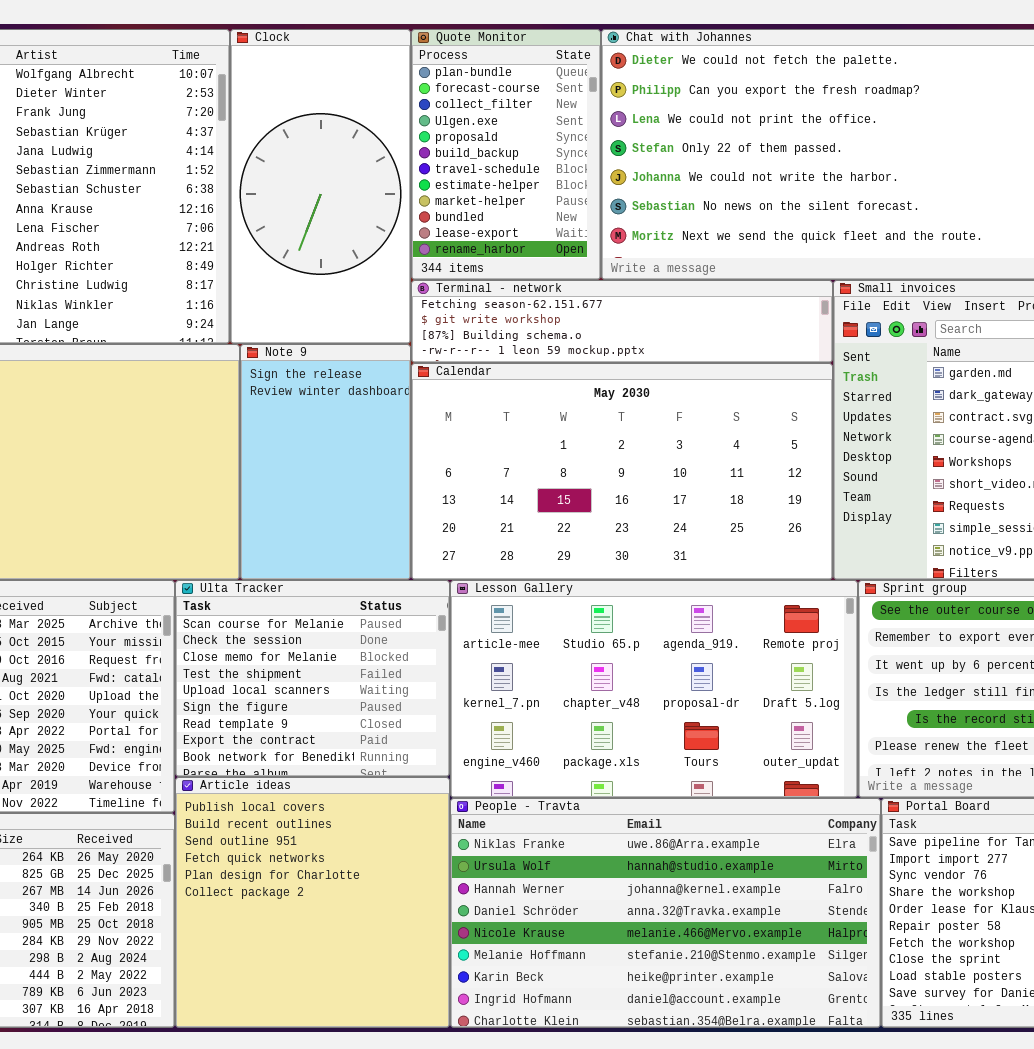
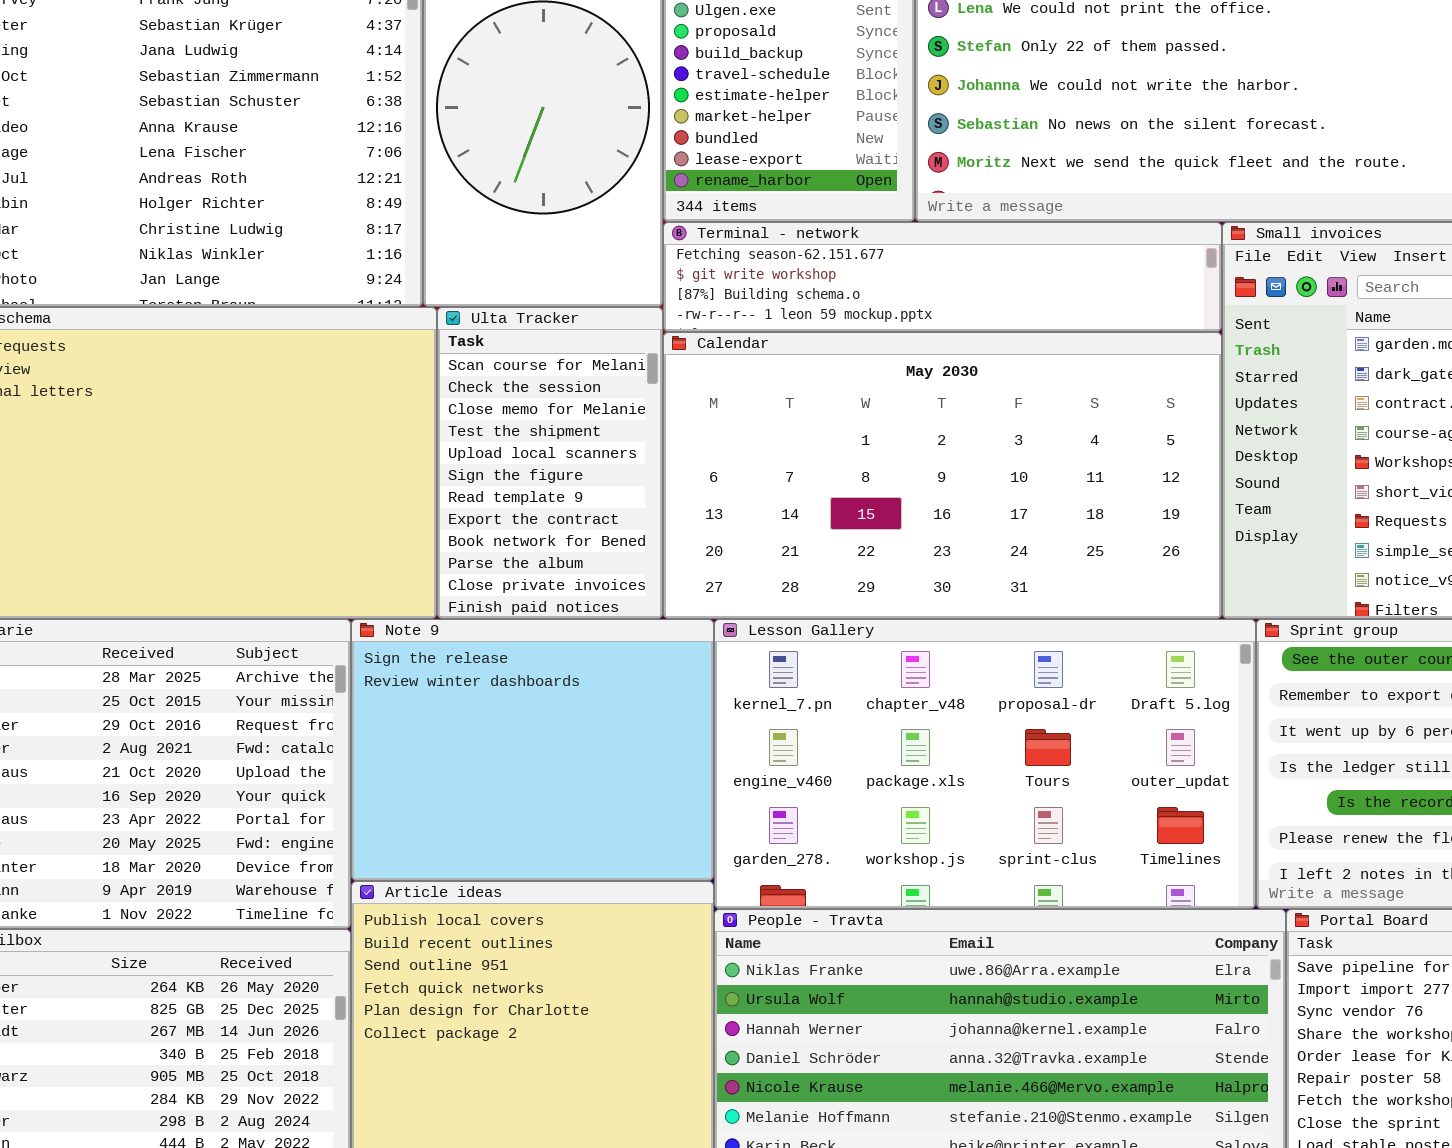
Note 9: [240,344,411,580] -> [351,619,714,881], moved, resized
Ulta Tracker: [175,580,450,777] -> [437,307,663,619], moved, resized
Lesson Gallery: [450,580,858,798] -> [714,619,1256,909], scrolled down 1 row

